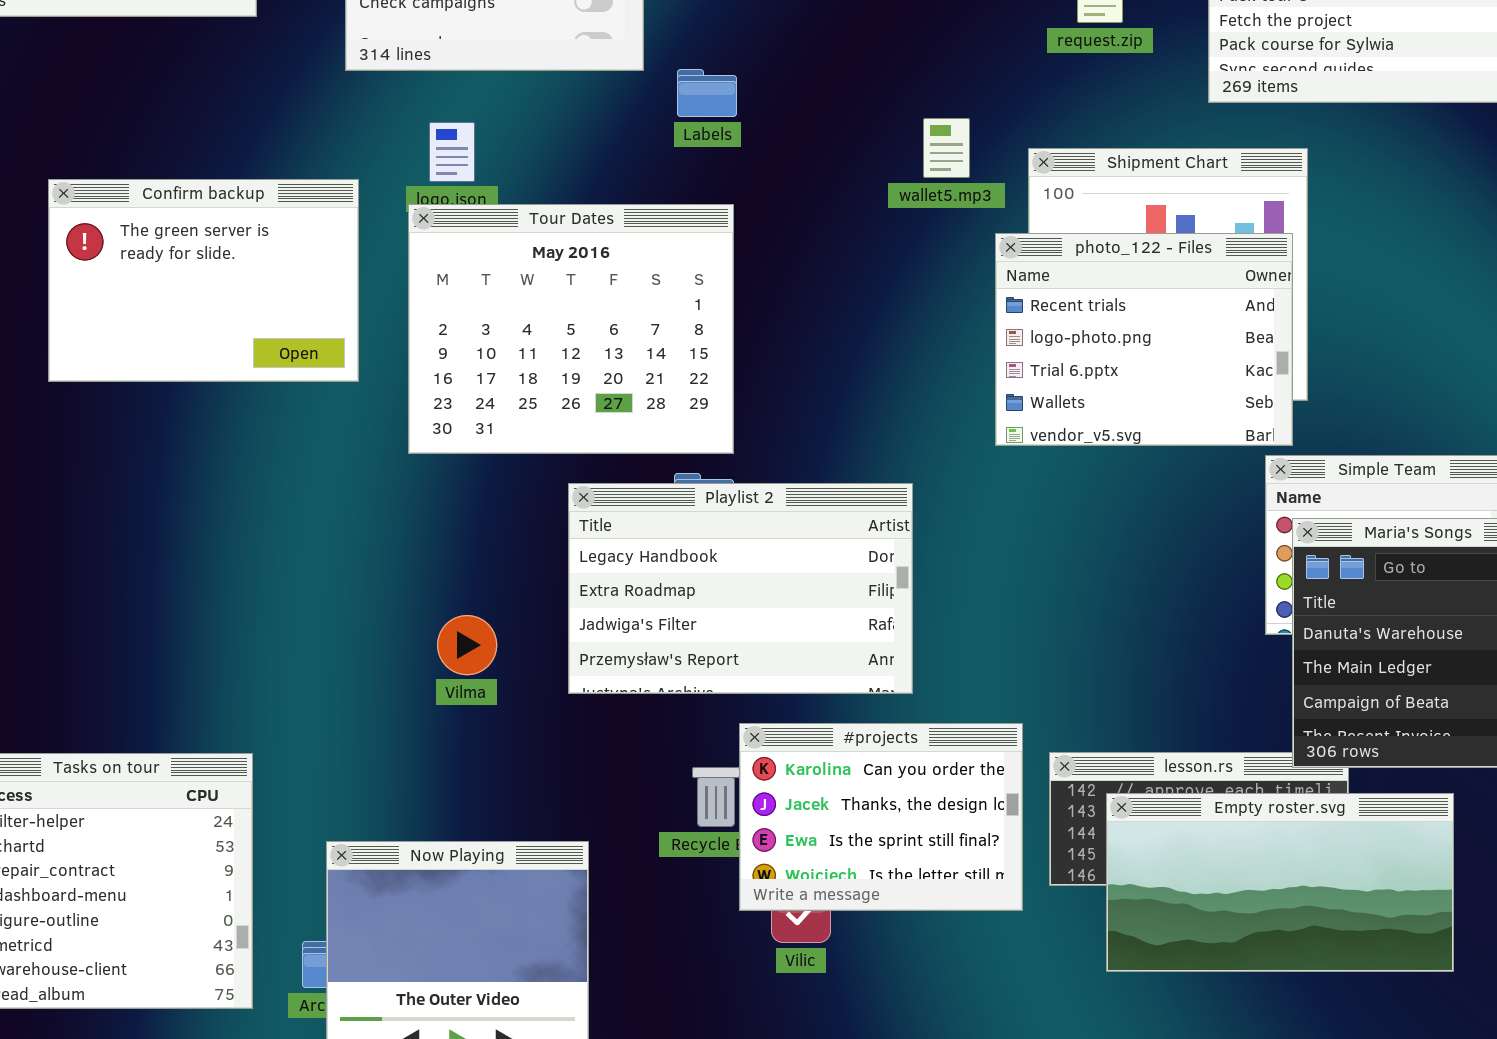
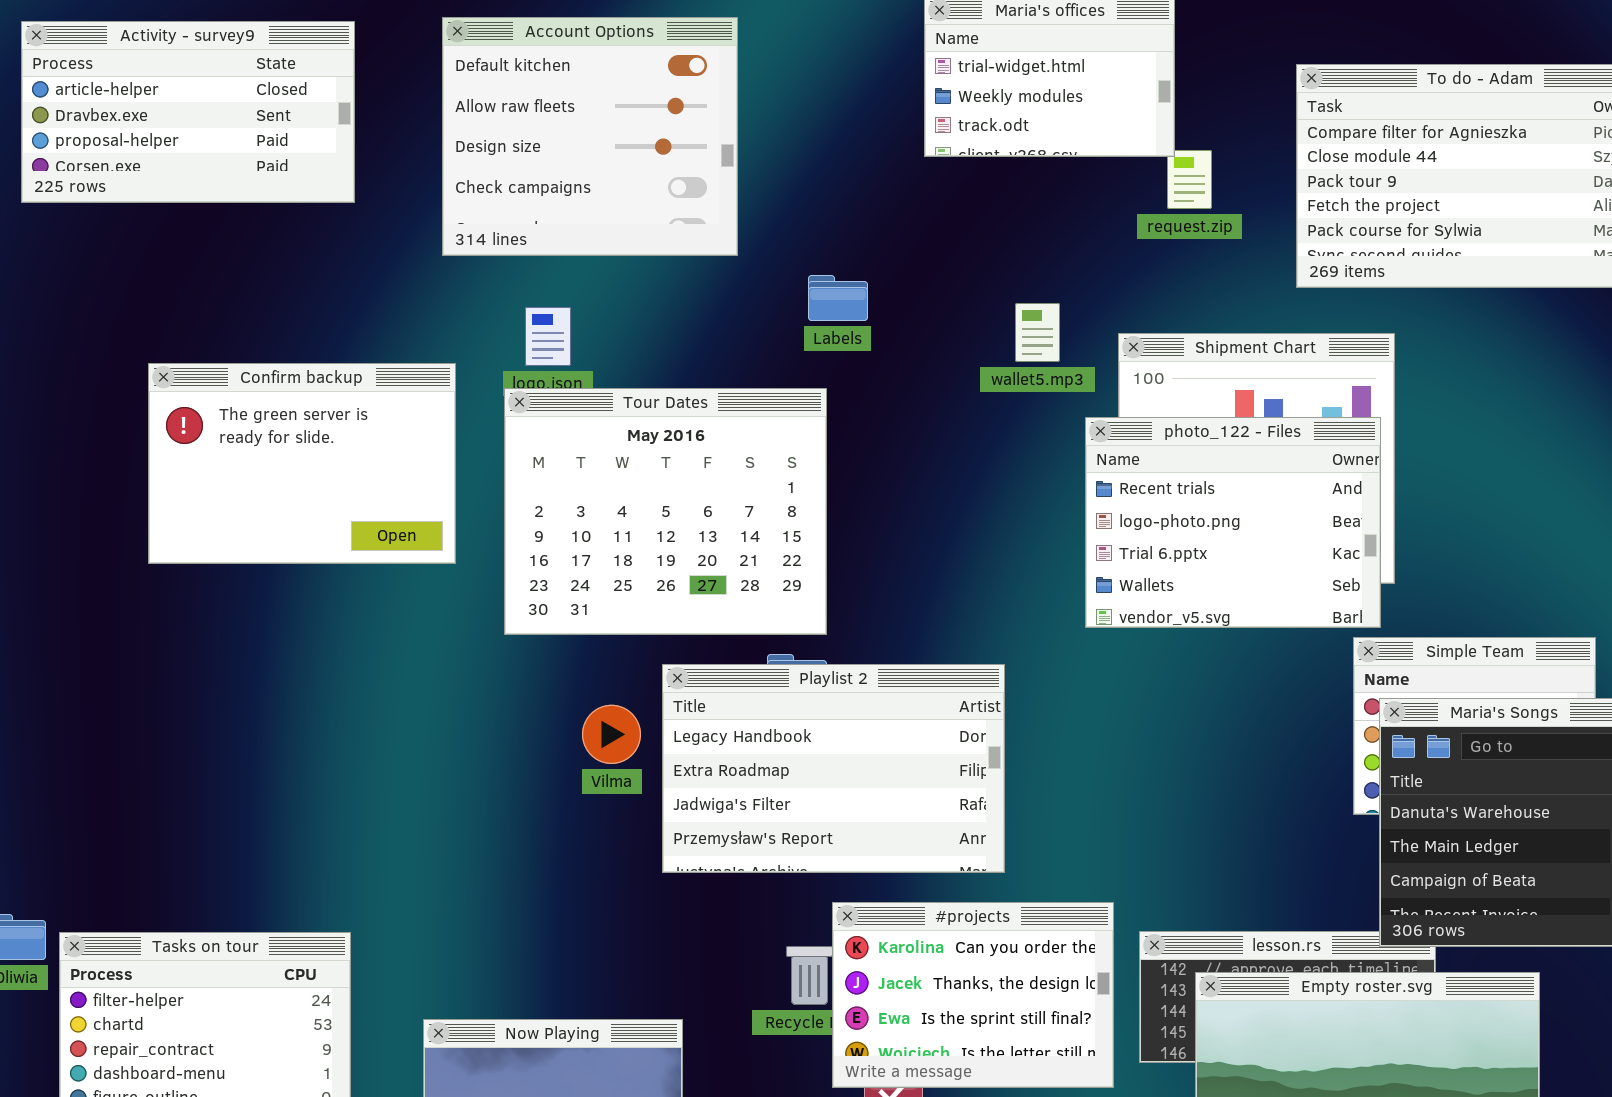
Labels: [677,69,737,117] -> [808,275,868,321], moved
Vilma: [437,615,497,675] -> [582,705,641,764], moved

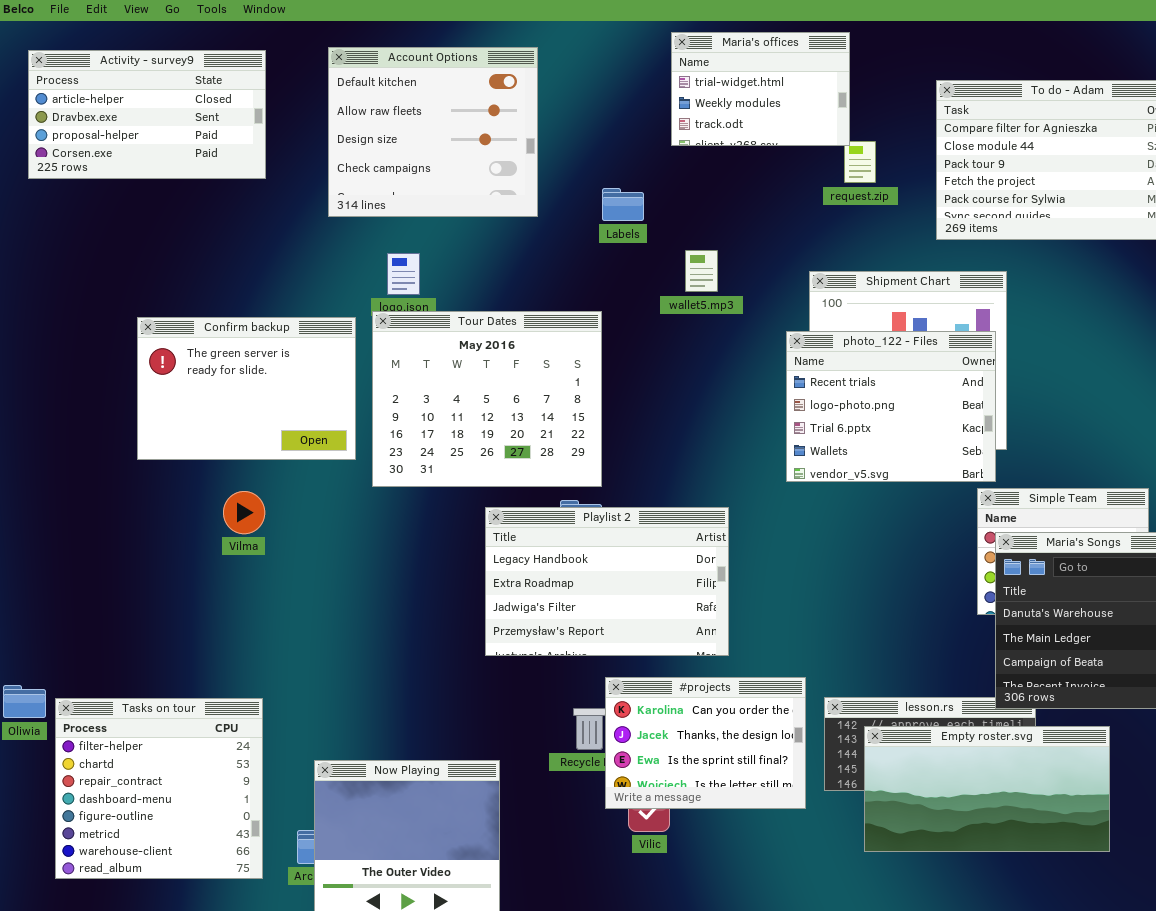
Labels: [808,275,868,321] -> [602,188,644,221], moved
wallet5.mp3: [1015,303,1060,362] -> [685,250,718,292], moved
Confirm backup: [148,363,456,564] -> [137,317,356,460], moved
Vilma: [582,705,641,764] -> [223,491,265,534], moved

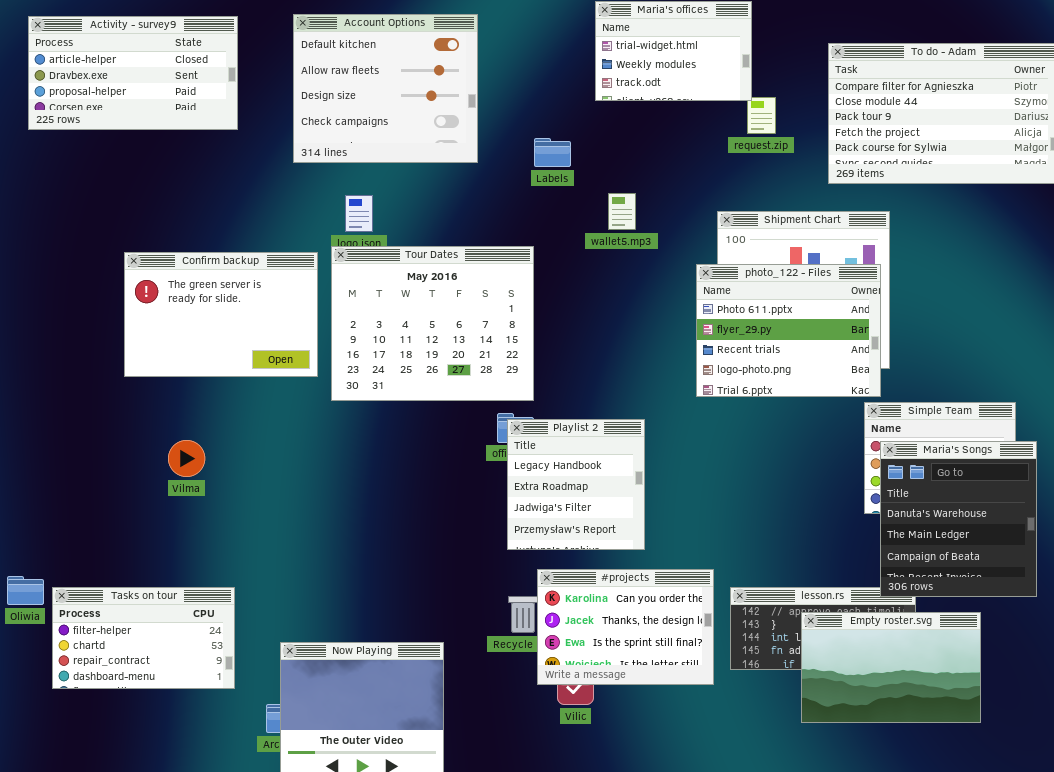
photo_122 - Files: [786,331,996,482] -> [696,264,881,397], scrolled up 2 rows
Vilma: [223,491,265,534] -> [168,440,205,477], moved
Playlist 2: [485,507,729,656] -> [507,419,645,550], resized
Tasks on tour: [55,698,263,879] -> [52,587,235,689], resized
Empty roster.svg: [864,726,1110,852] -> [801,612,981,723], resized

